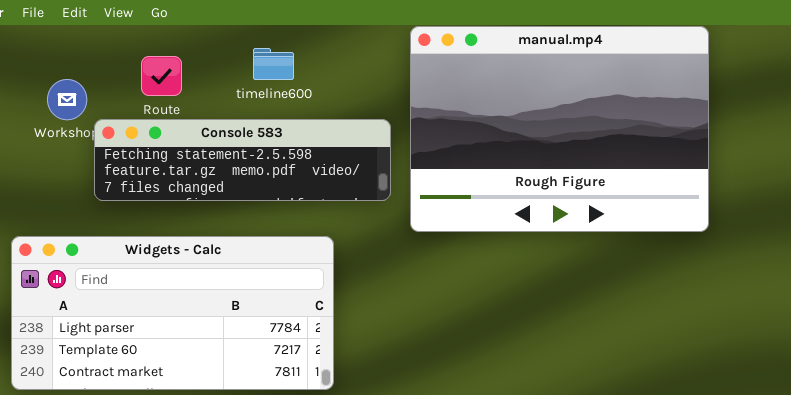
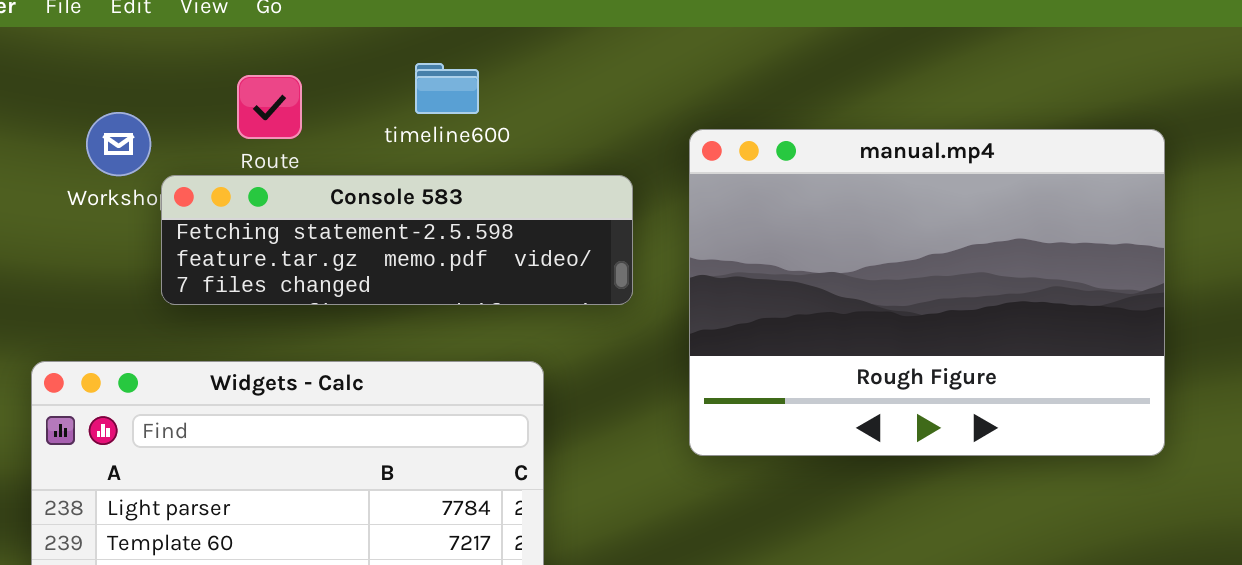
manual.mp4: [410,26,709,232] -> [689,129,1165,456], moved

